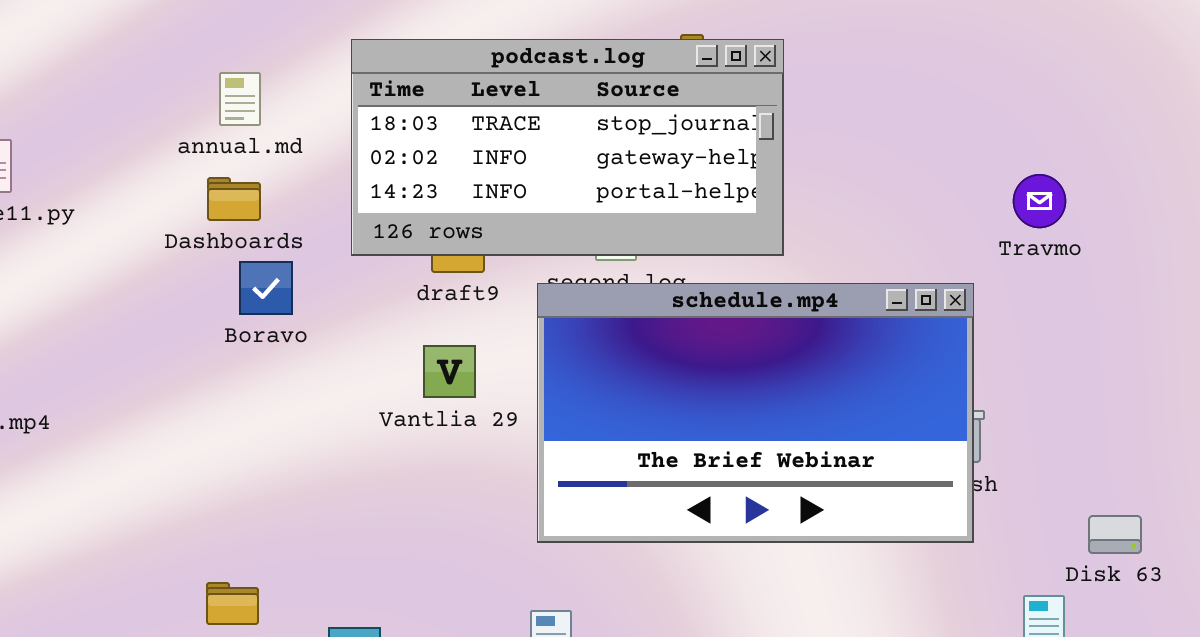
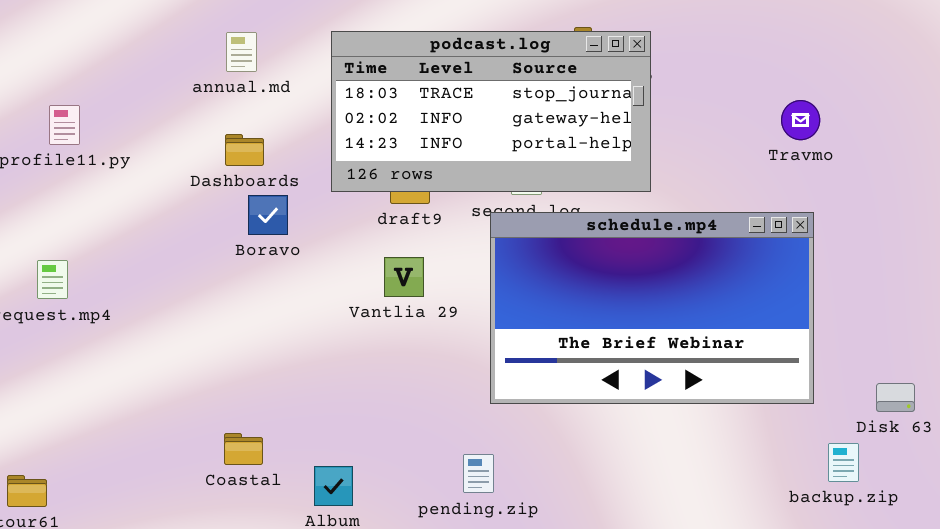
annual.md: [219,72,261,126] -> [226,32,257,72], moved
Travmo: [1013,174,1066,228] -> [781,100,820,140], moved
schedule.mp4: [537,283,974,543] -> [490,212,814,404], moved

